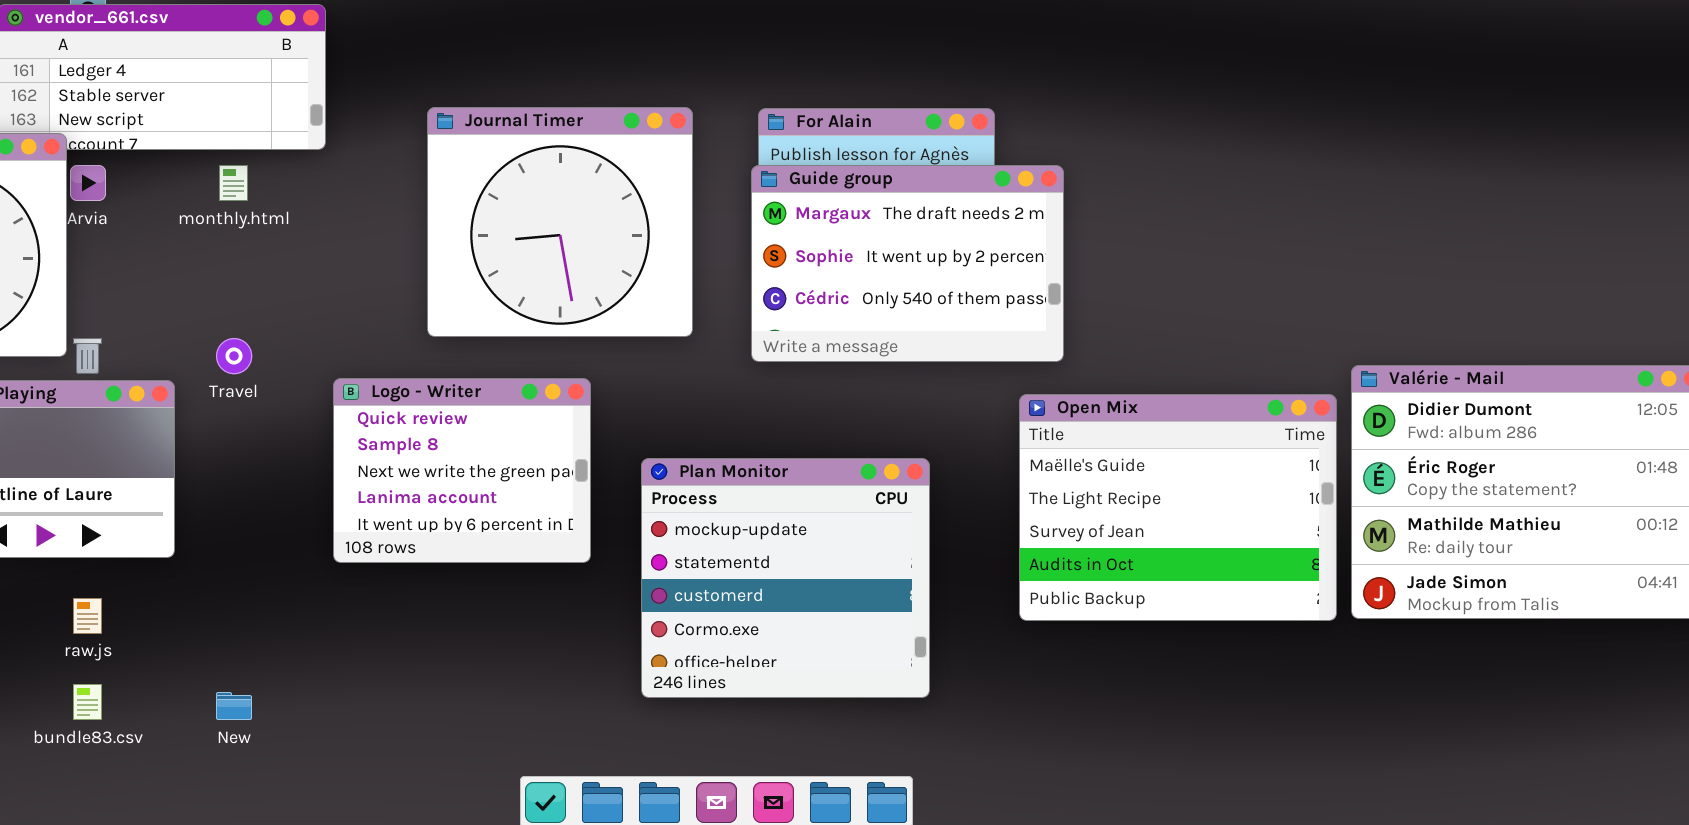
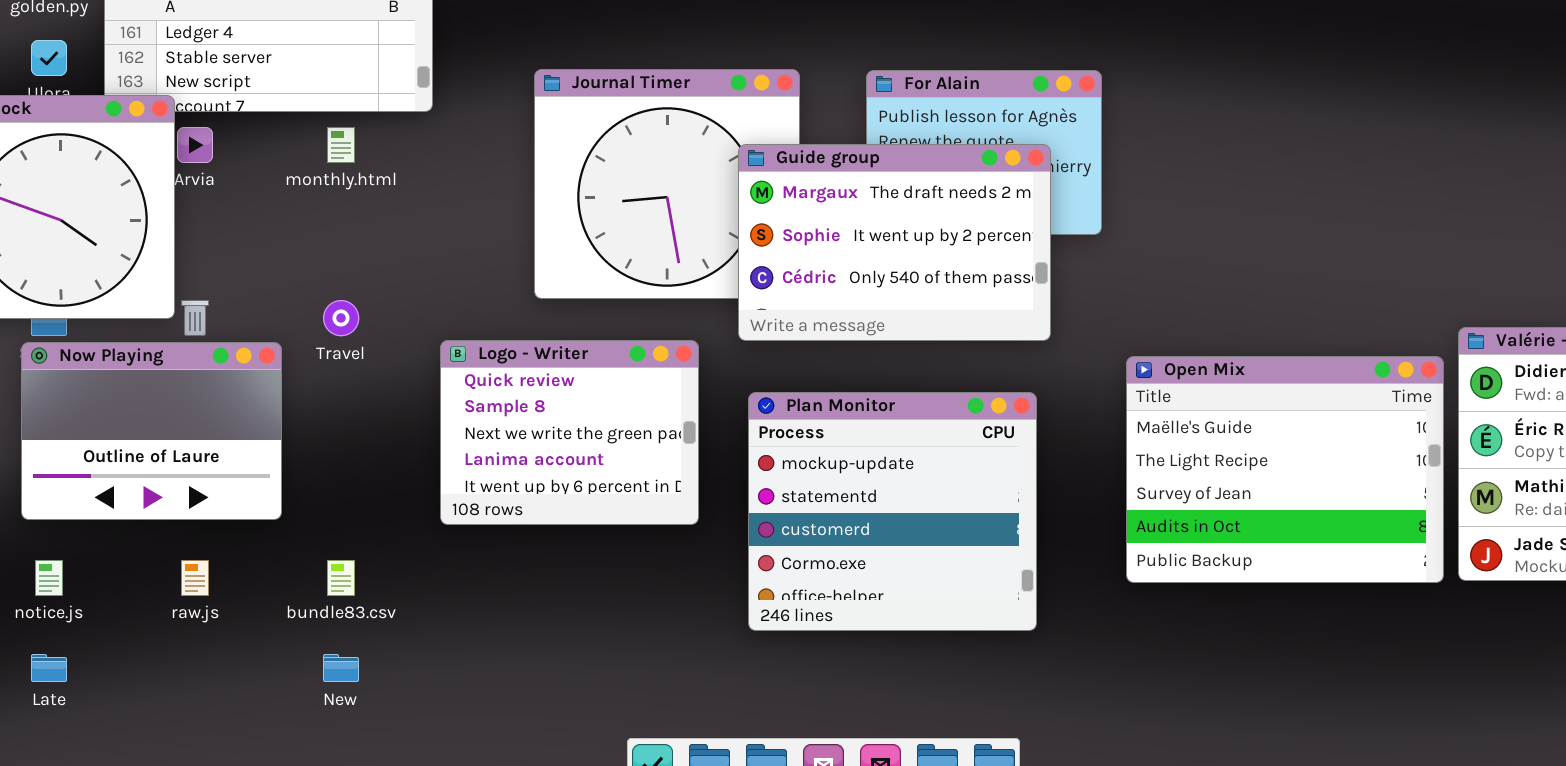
Guide group: [751,165,1064,362] -> [738,144,1051,341], moved
Plan Monitor: [641,458,930,698] -> [748,392,1037,631], moved
bundle83.csv: [73,684,102,720] -> [327,560,355,596], moved

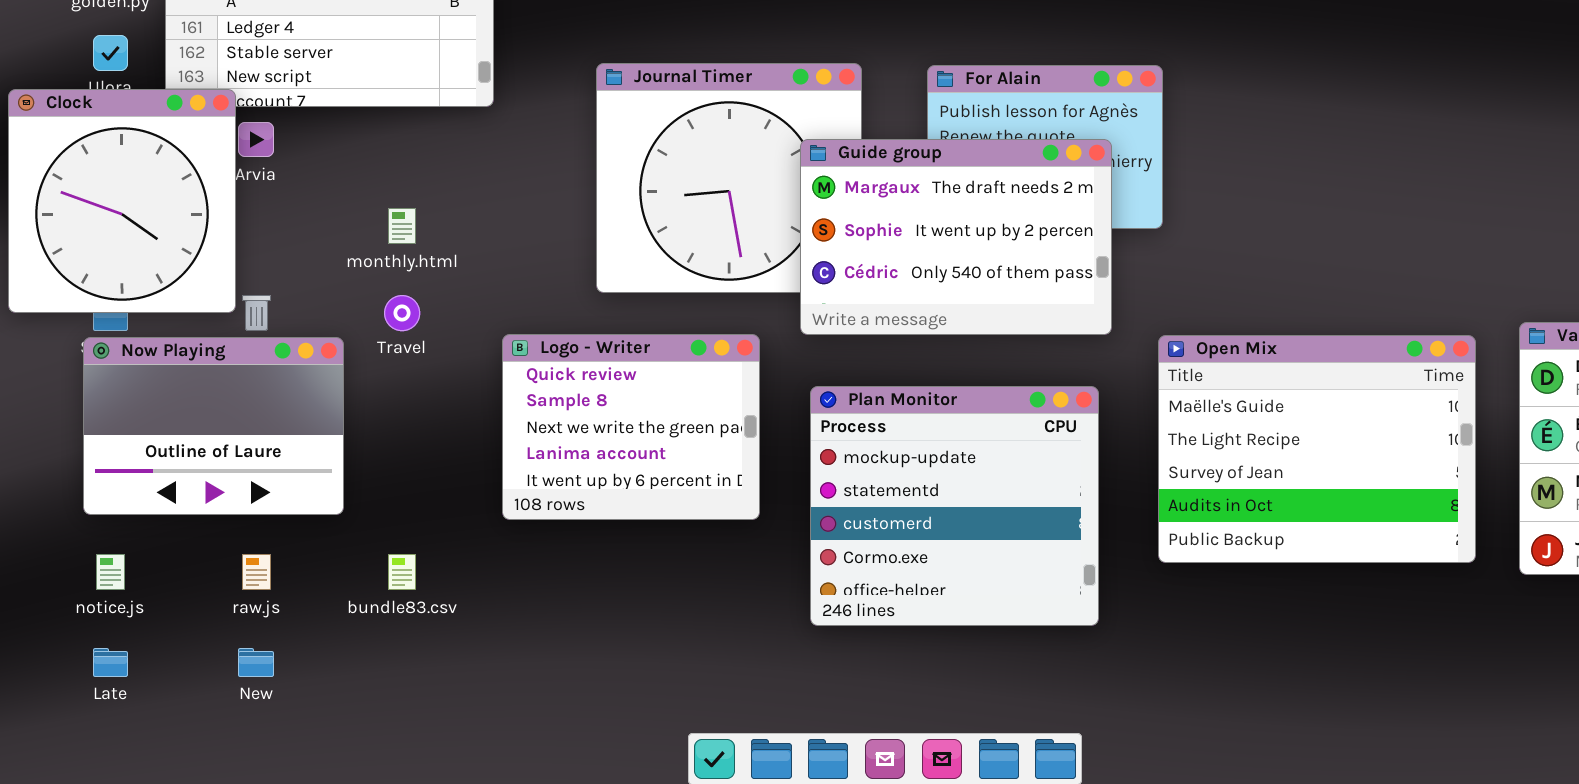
monthly.html: [327,127,355,163] -> [388,208,416,244], moved
Open Mix: [1126,356,1444,583] -> [1158,335,1476,563], moved
New: [323,654,359,682] -> [238,648,274,677], moved

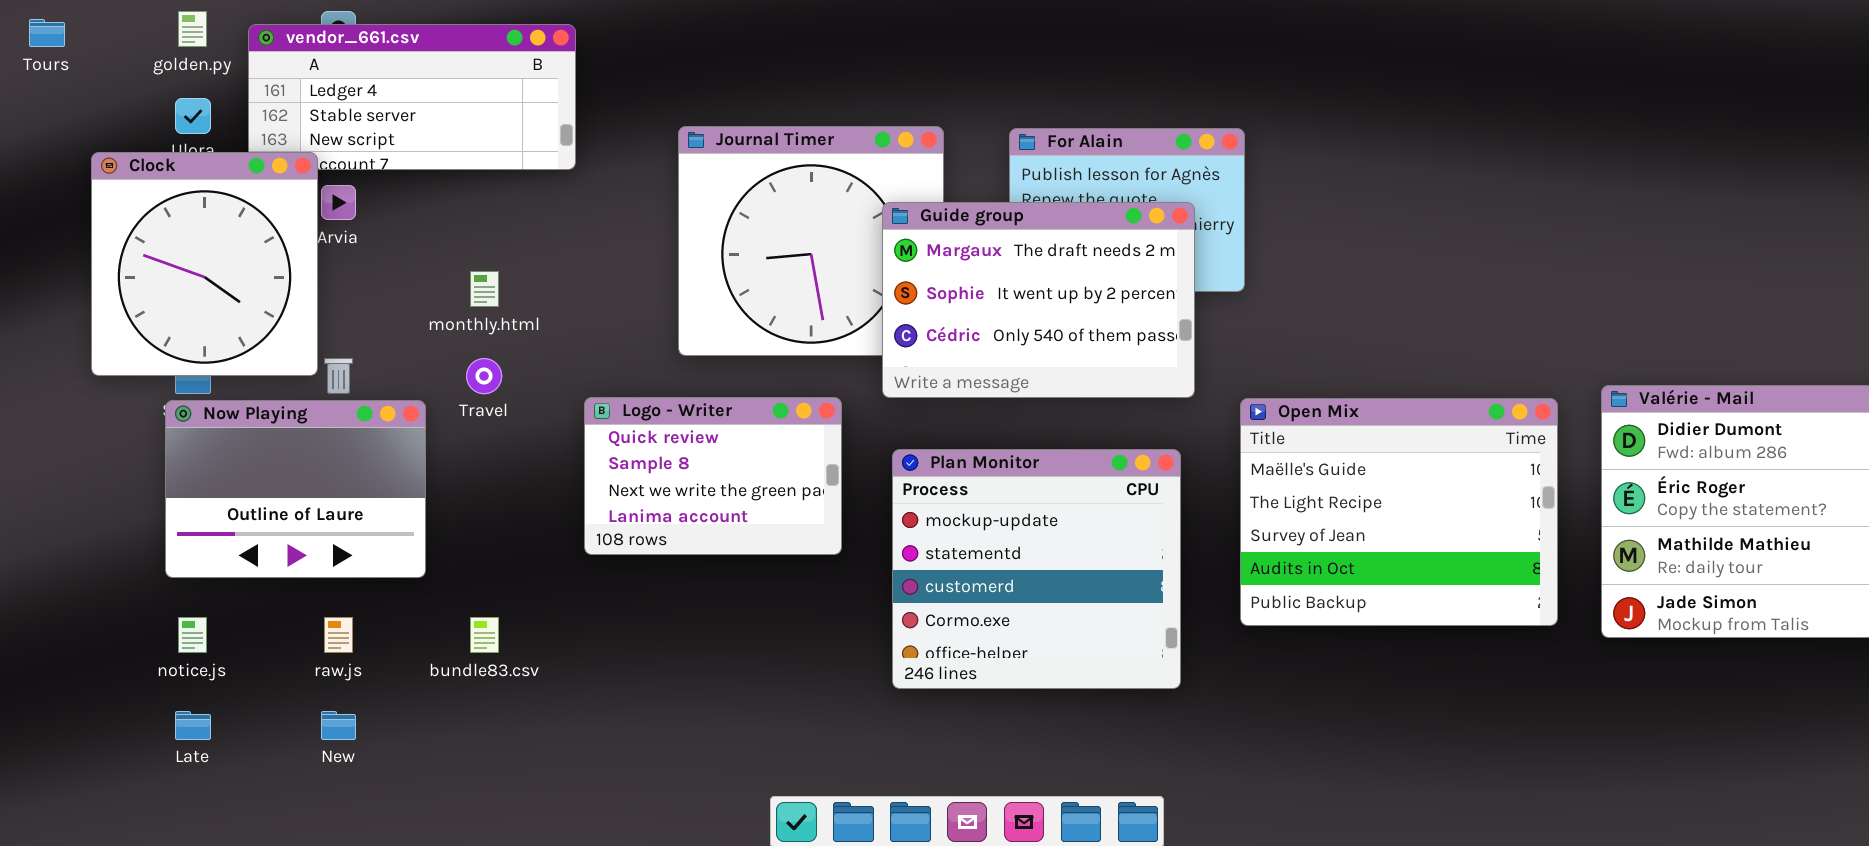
Logo - Writer: [502,334,760,520] -> [584,397,842,555], resized

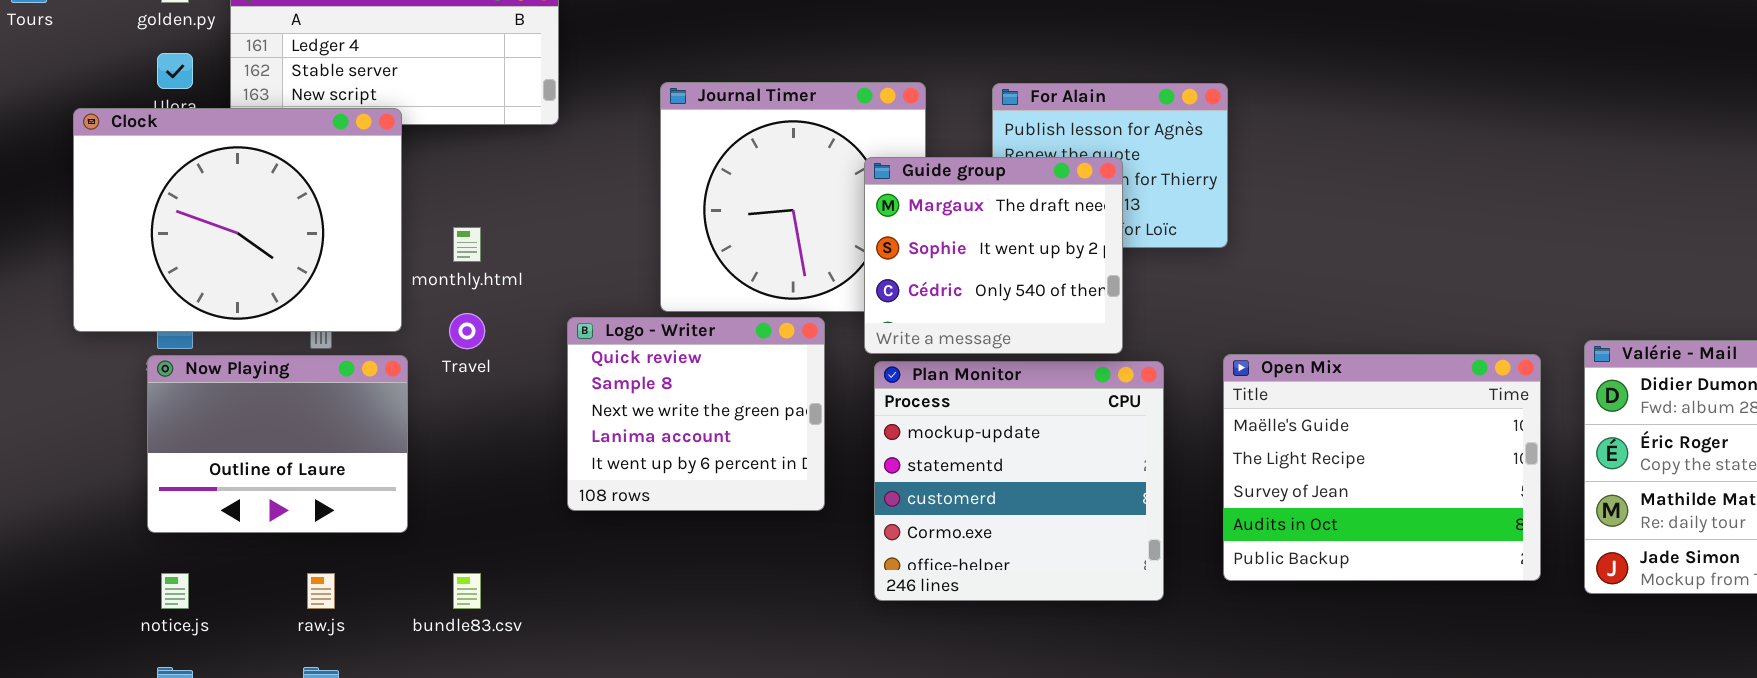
Clock: [91,152,318,376] -> [73,108,402,332], resized
Guide group: [882,202,1195,398] -> [864,157,1123,354], resized
Logo - Writer: [584,397,842,555] -> [567,317,825,511], resized
Plan Monitor: [892,449,1181,689] -> [874,361,1164,601], moved

